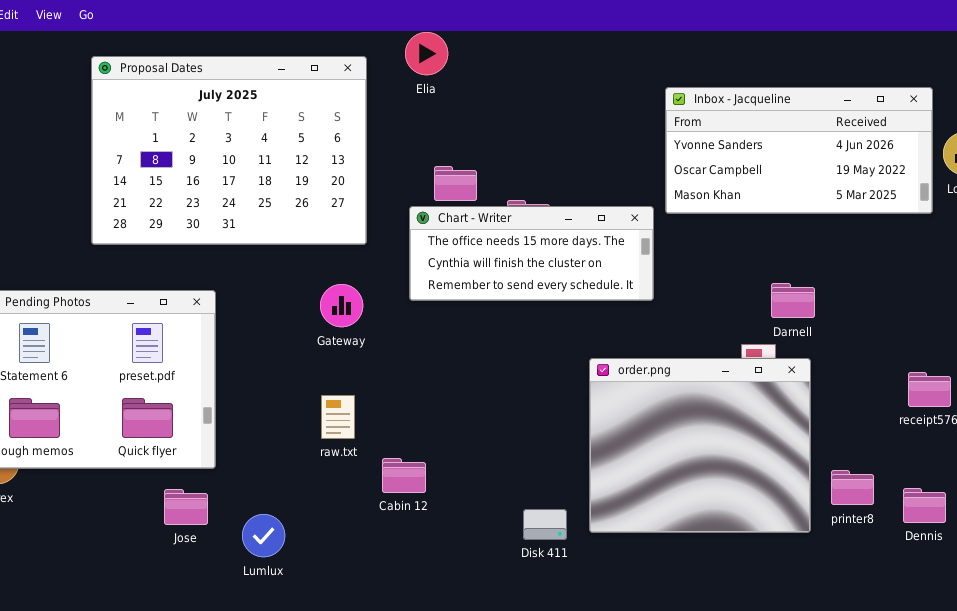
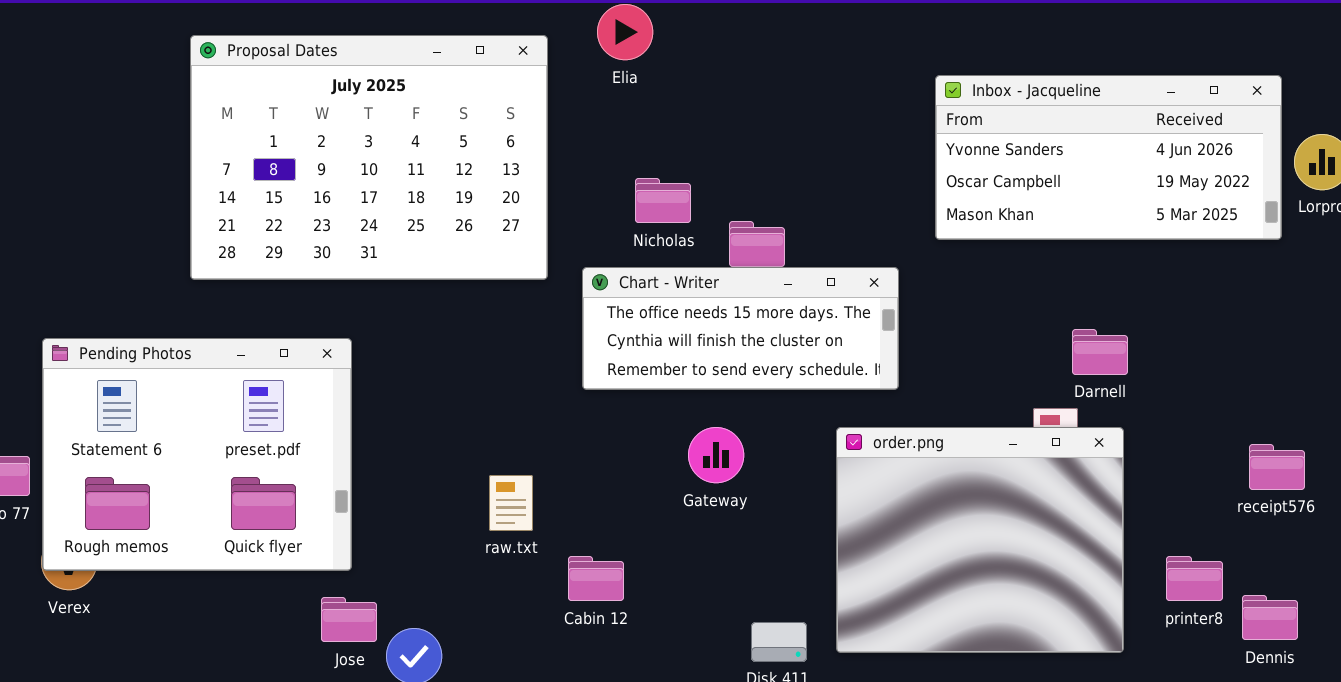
Chart - Writer: [409,206,654,301] -> [582,267,899,390], moved
Gateway: [320,284,363,327] -> [688,427,744,483], moved
printer8: [831,470,874,505] -> [1166,556,1223,601], moved
Jose: [164,489,208,525] -> [321,597,377,642], moved

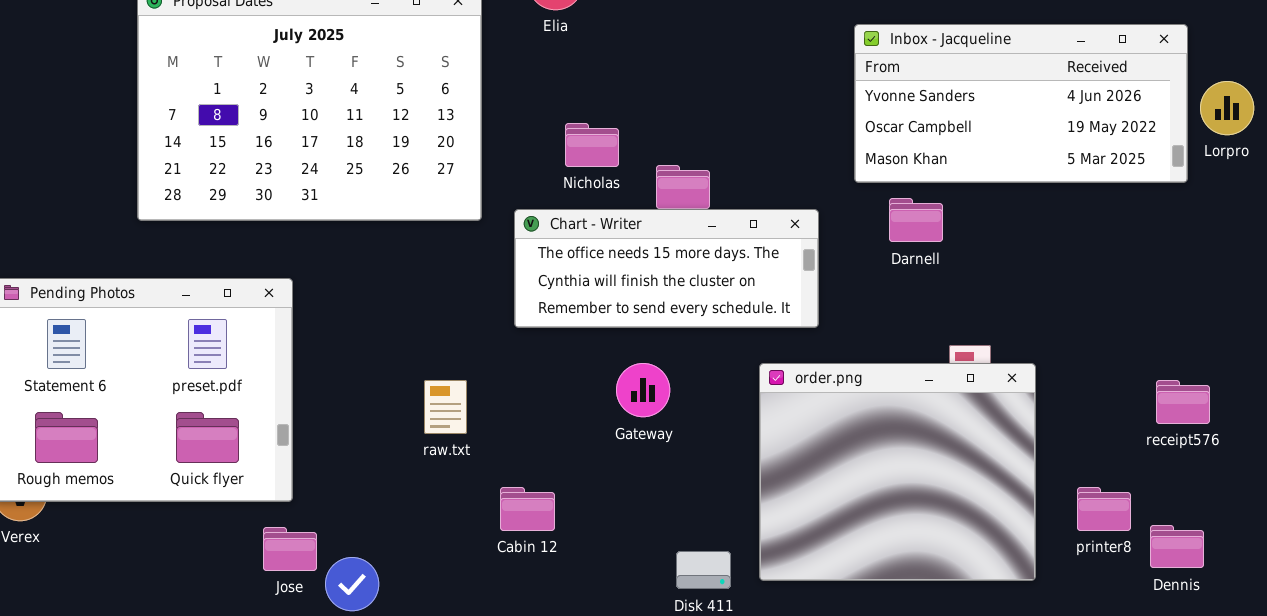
Darnell: [1072,329,1128,375] -> [889,198,943,242], moved
raw.txt: [489,475,533,531] -> [424,380,467,434], moved

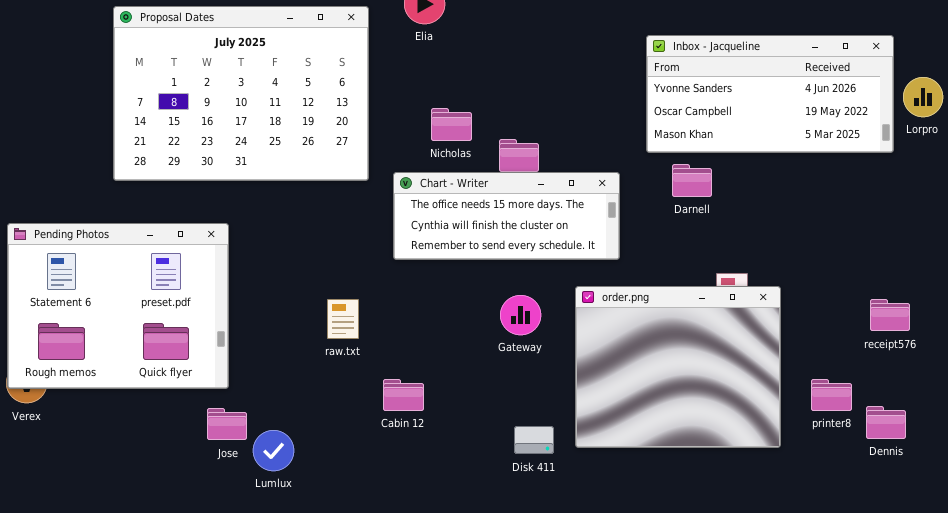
Gateway: [616,363,670,417] -> [500,295,541,335], moved

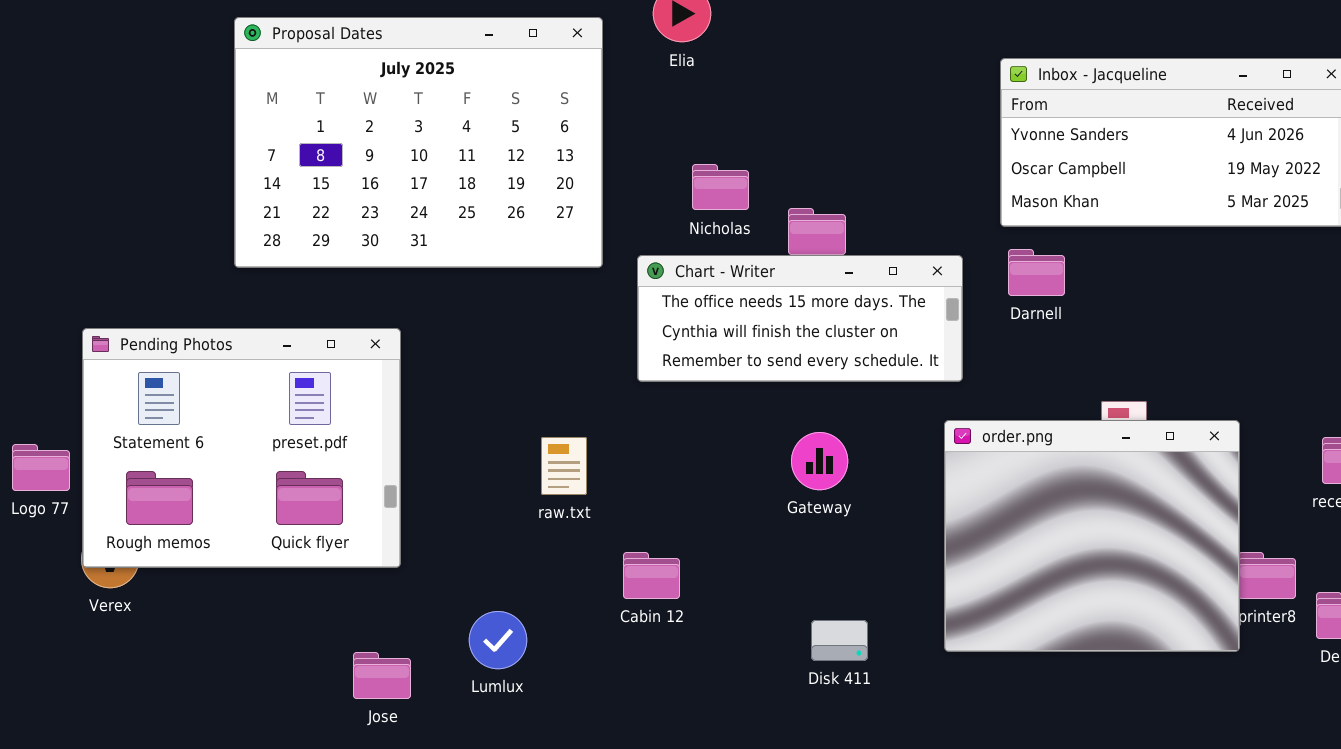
Darnell: [672,164,712,197] -> [1008,249,1065,296], moved
order.png: [575,286,781,448] -> [944,420,1240,652], moved
Jose: [207,408,247,440] -> [353,652,411,699], moved
Lumlux: [253,430,294,471] -> [469,611,527,669], moved

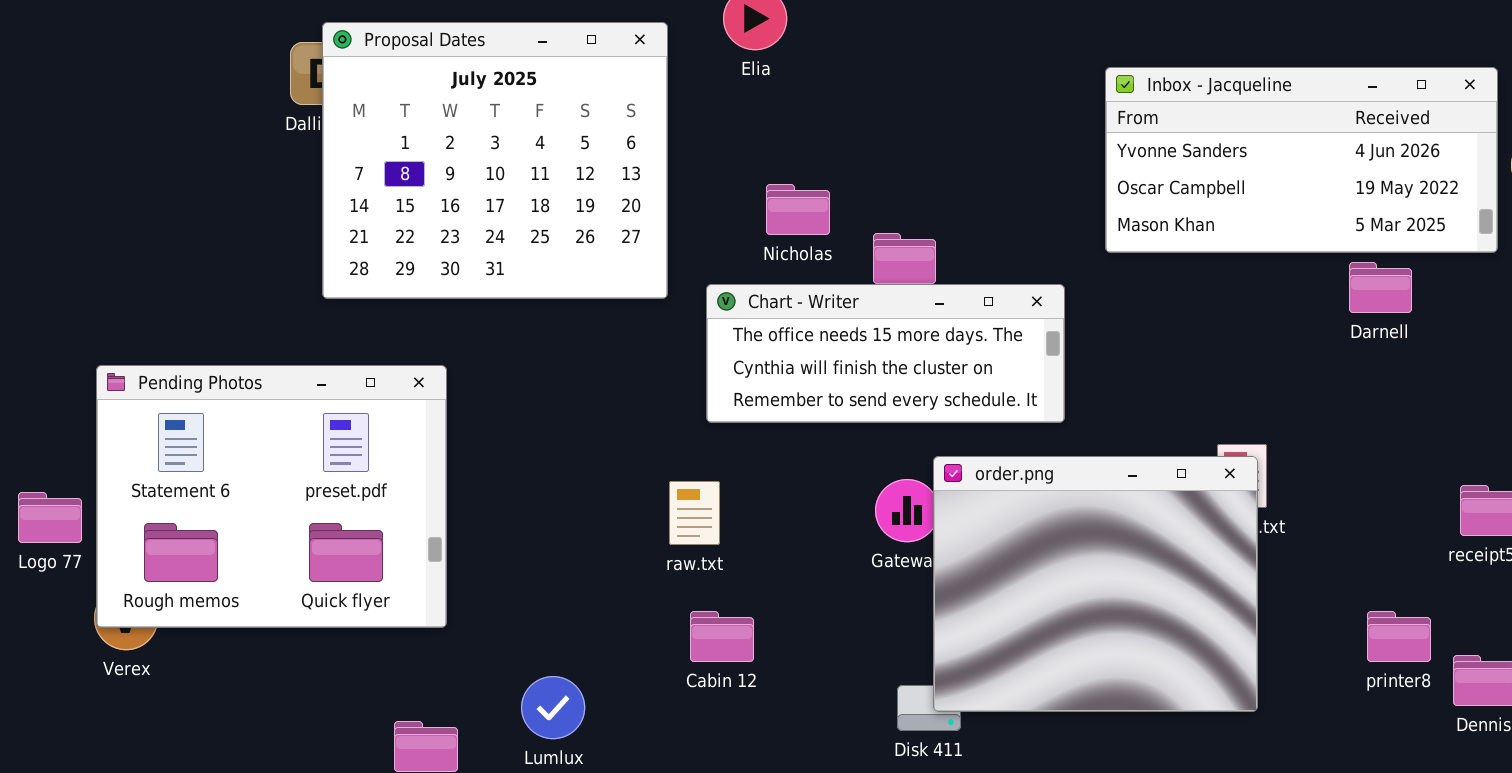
Proposal Dates: [234,17,603,268] -> [322,22,668,299], resized
Darnell: [1008,249,1065,296] -> [1349,262,1412,313], moved
order.png: [944,420,1240,652] -> [933,456,1258,712], moved
raw.txt: [541,437,587,495] -> [669,481,720,545], moved

